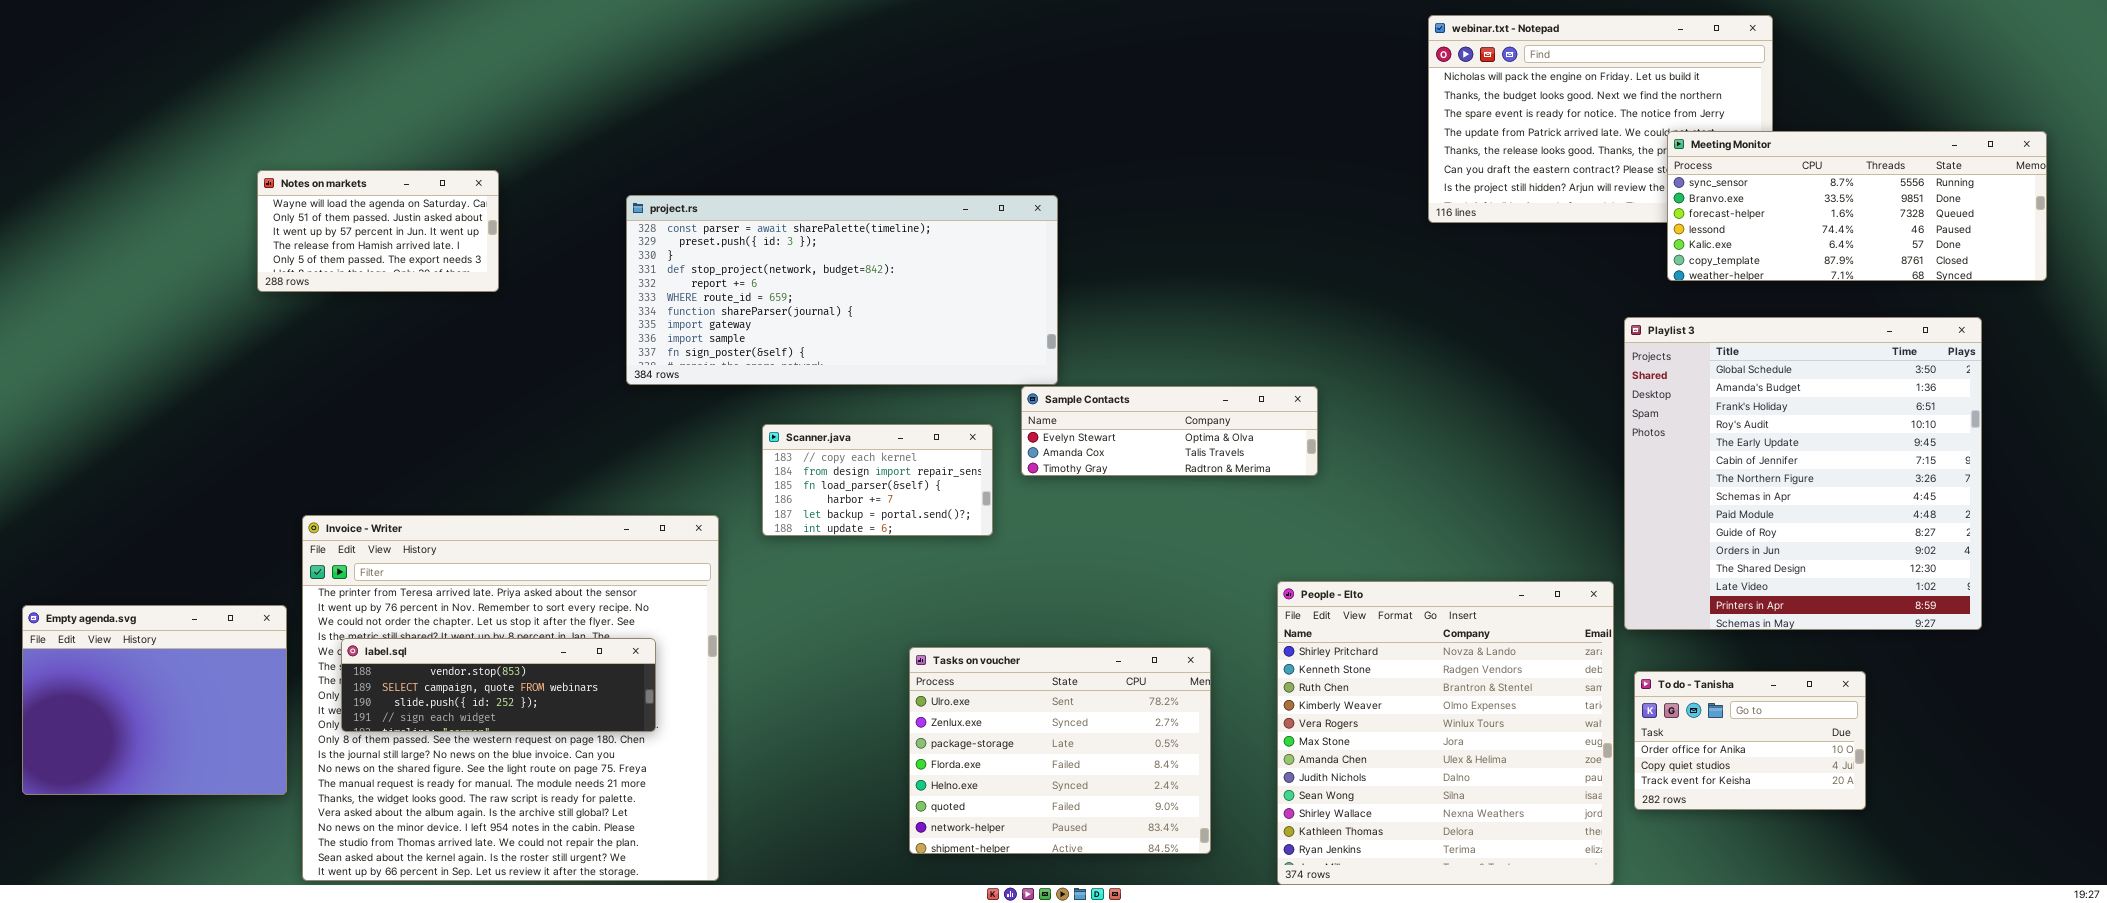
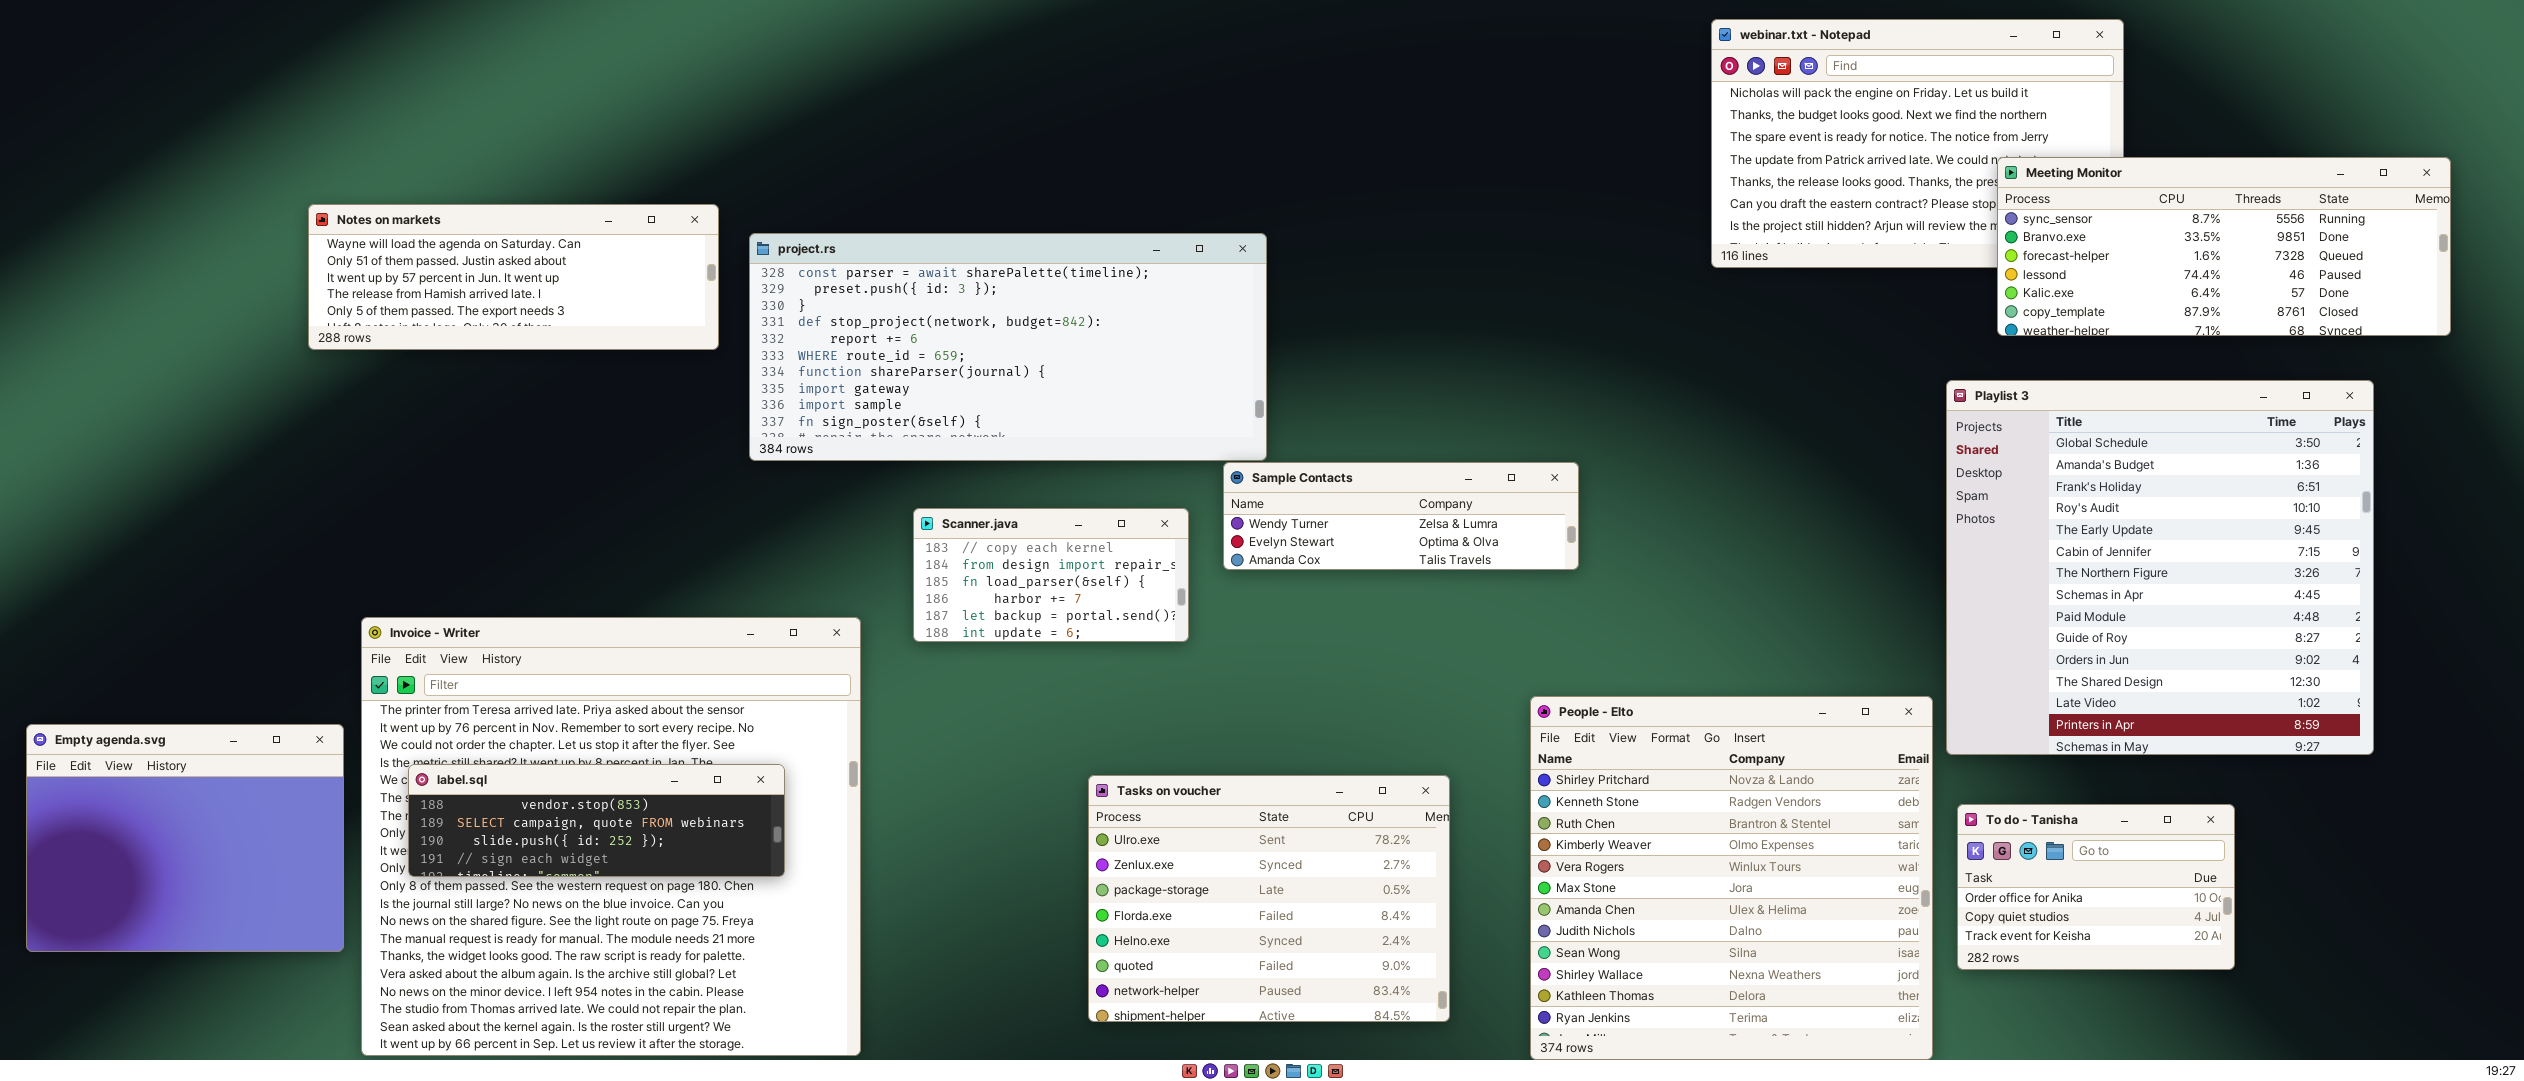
Notes on markets: [257,170,499,292] -> [308,204,719,350], resized
Sample Contacts: [1021,386,1318,476] -> [1223,462,1579,570], scrolled up 1 row

